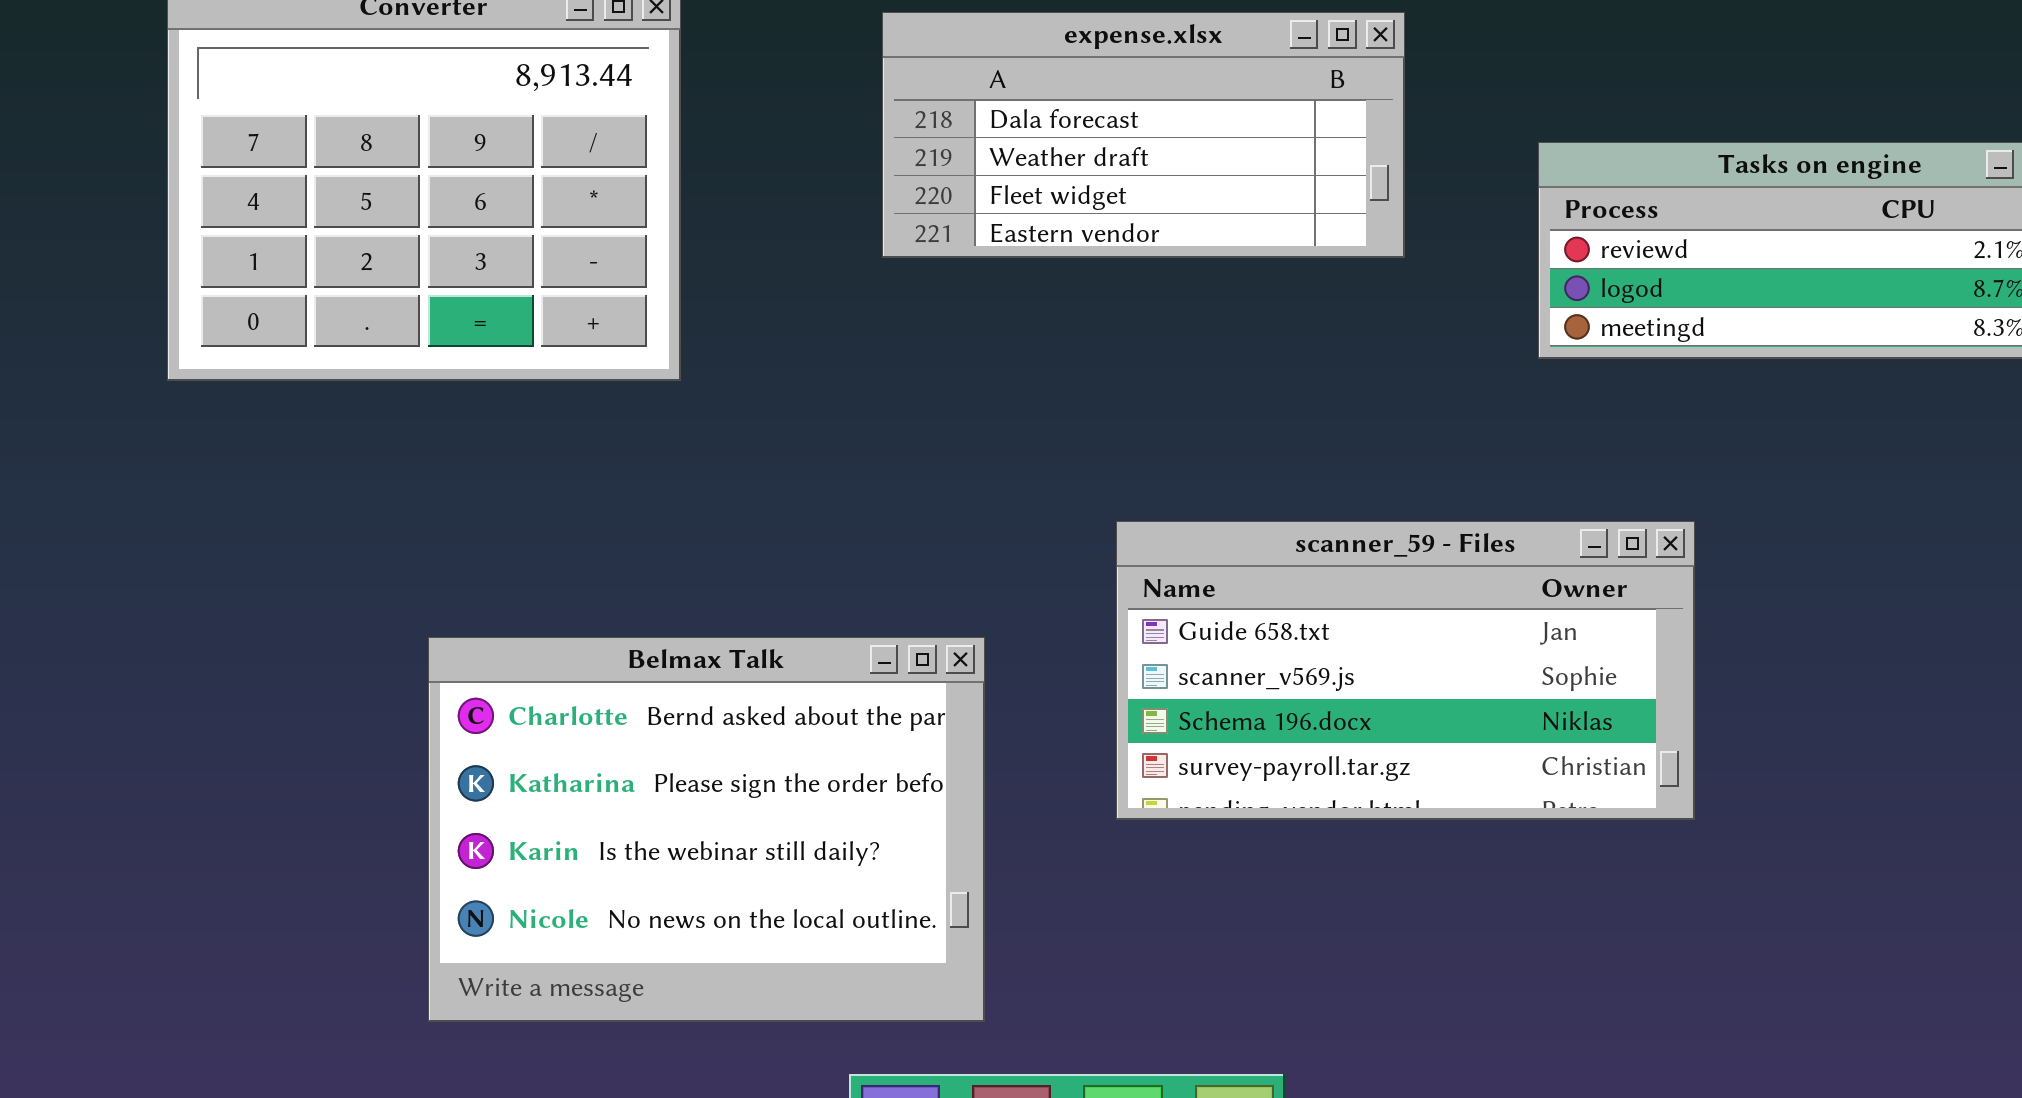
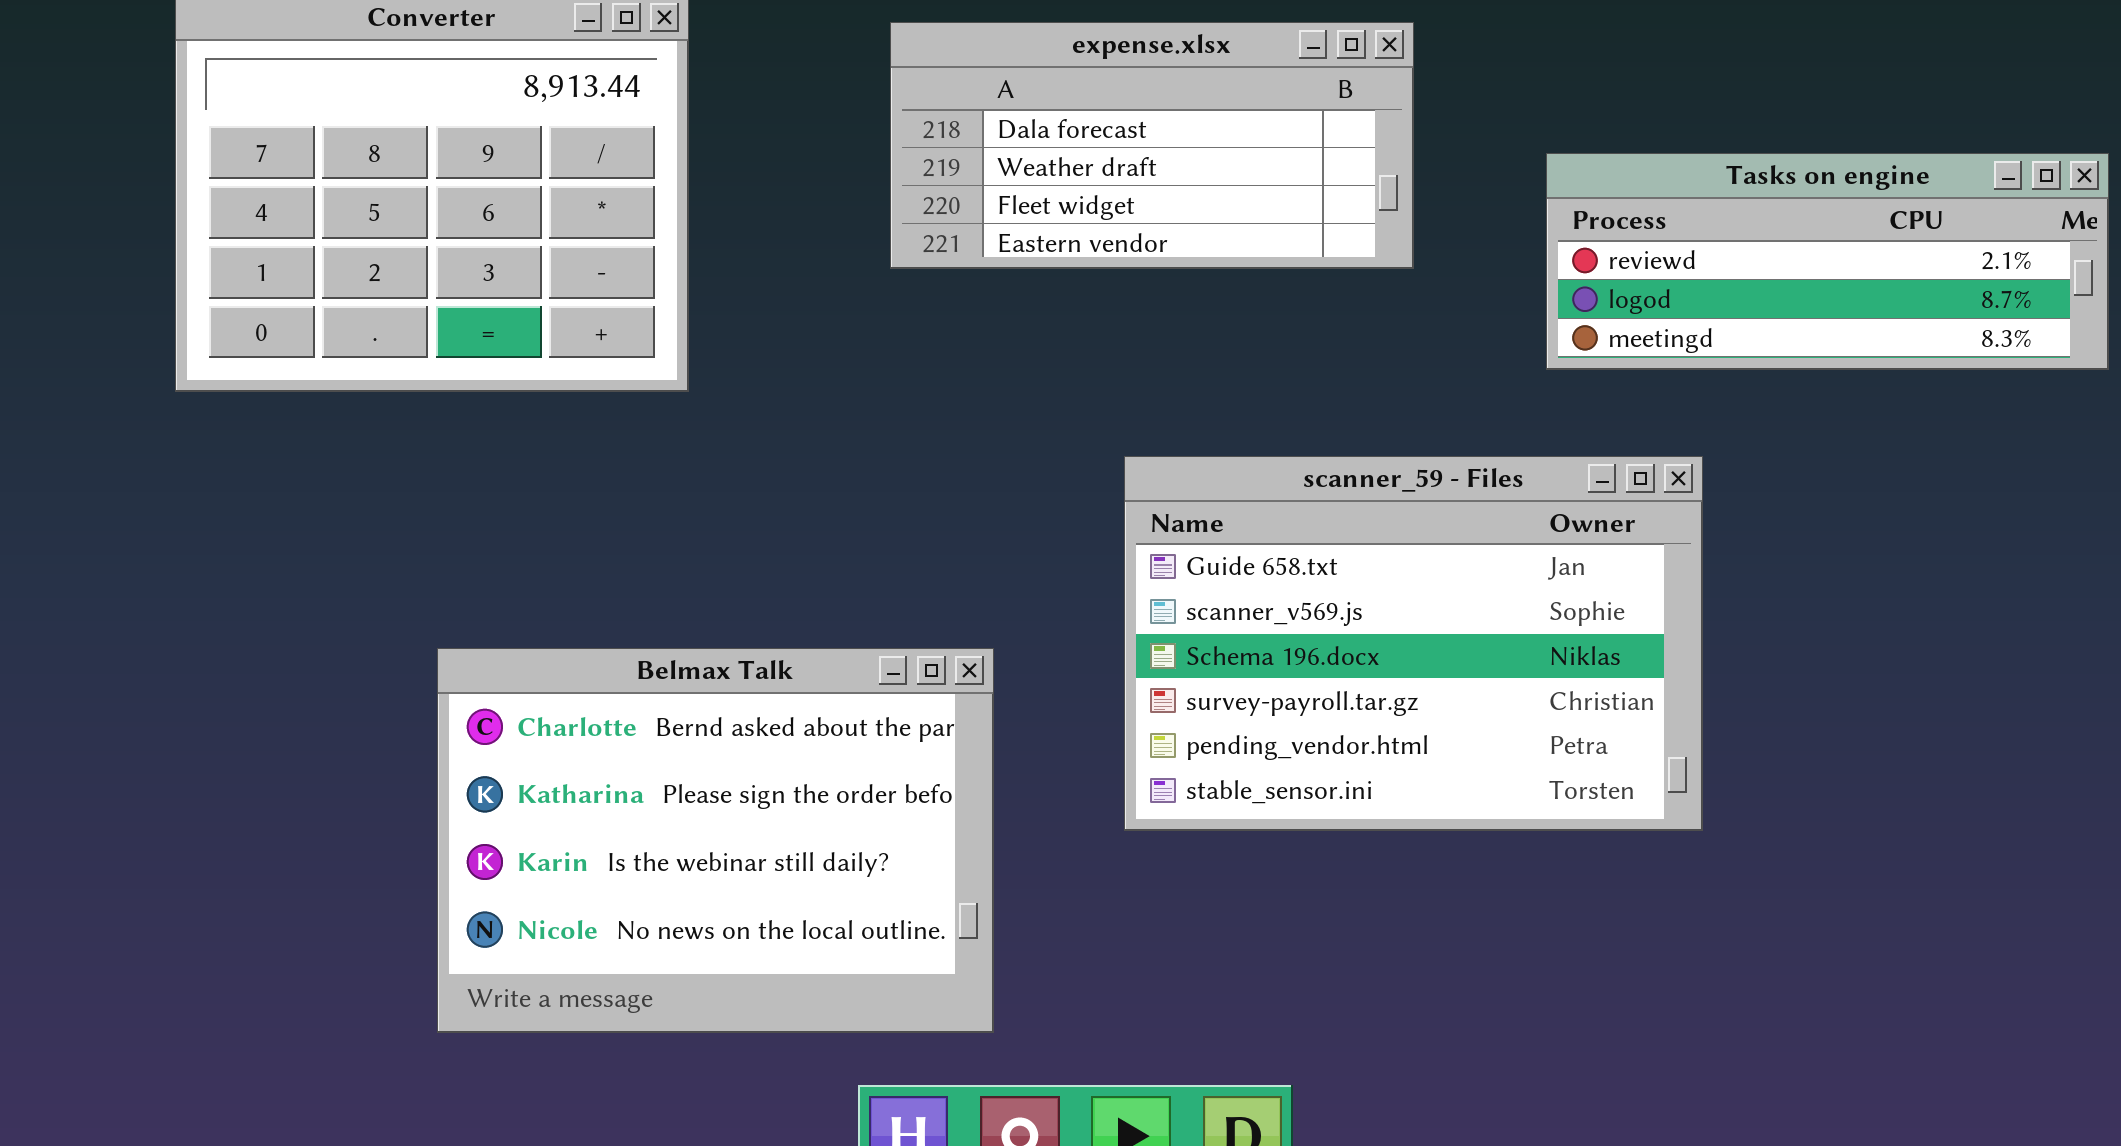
scanner_59 - Files: [1116,521,1695,820] -> [1124,456,1703,831], resized

